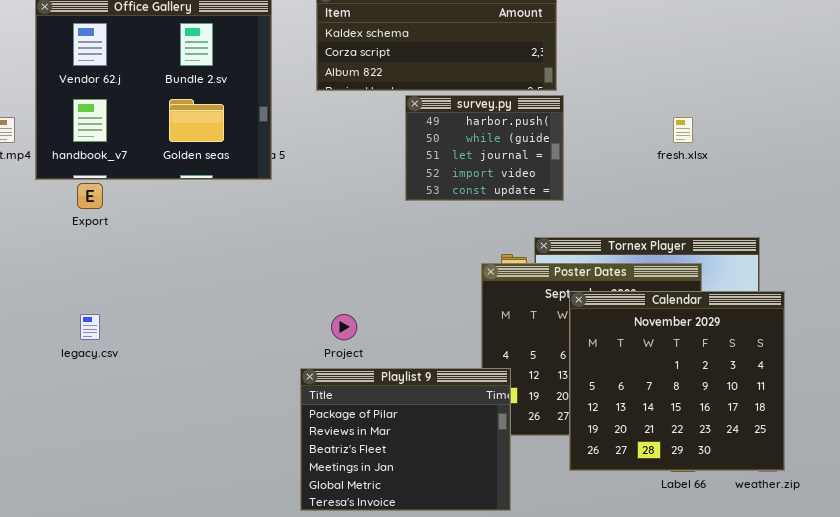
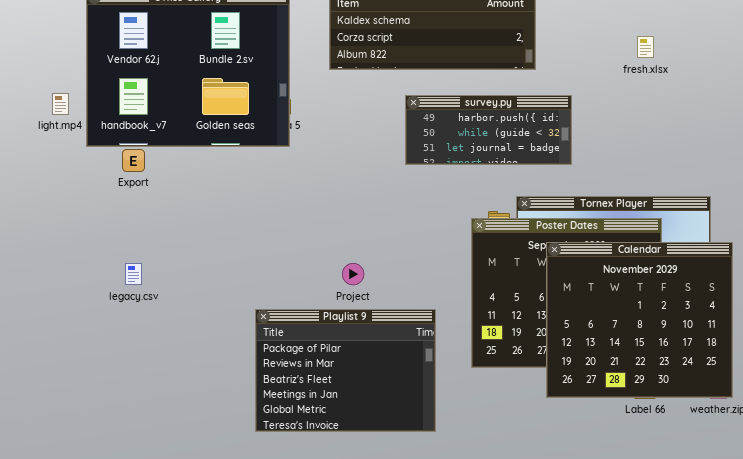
survey.py: [405,95,564,201] -> [405,95,572,165], resized
fresh.xlsx: [673,117,693,143] -> [637,36,654,58], moved
Playlist 9: [300,368,511,511] -> [255,309,436,432], moved

